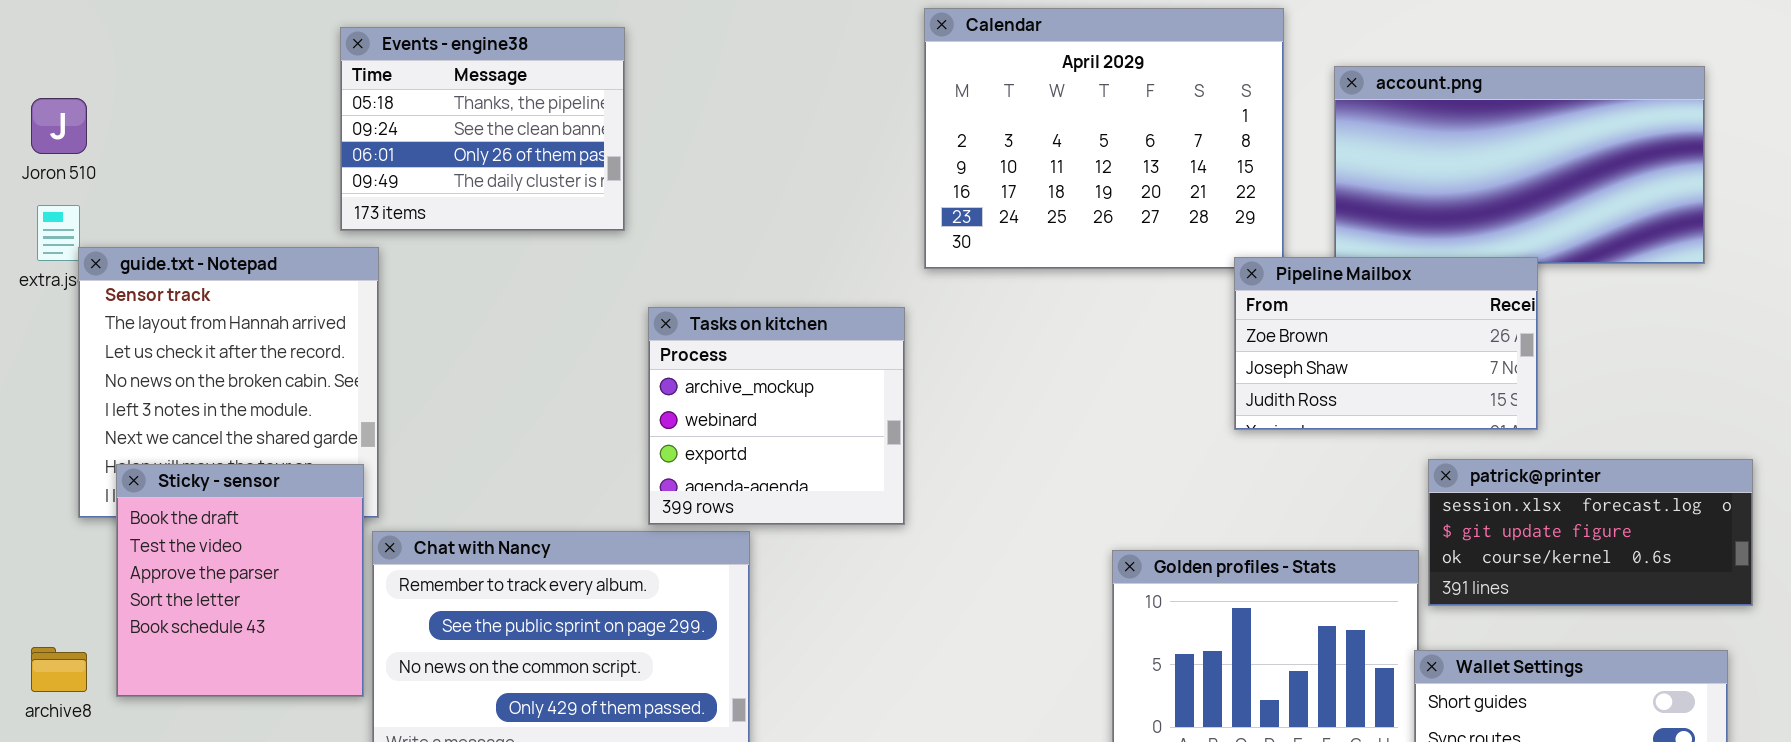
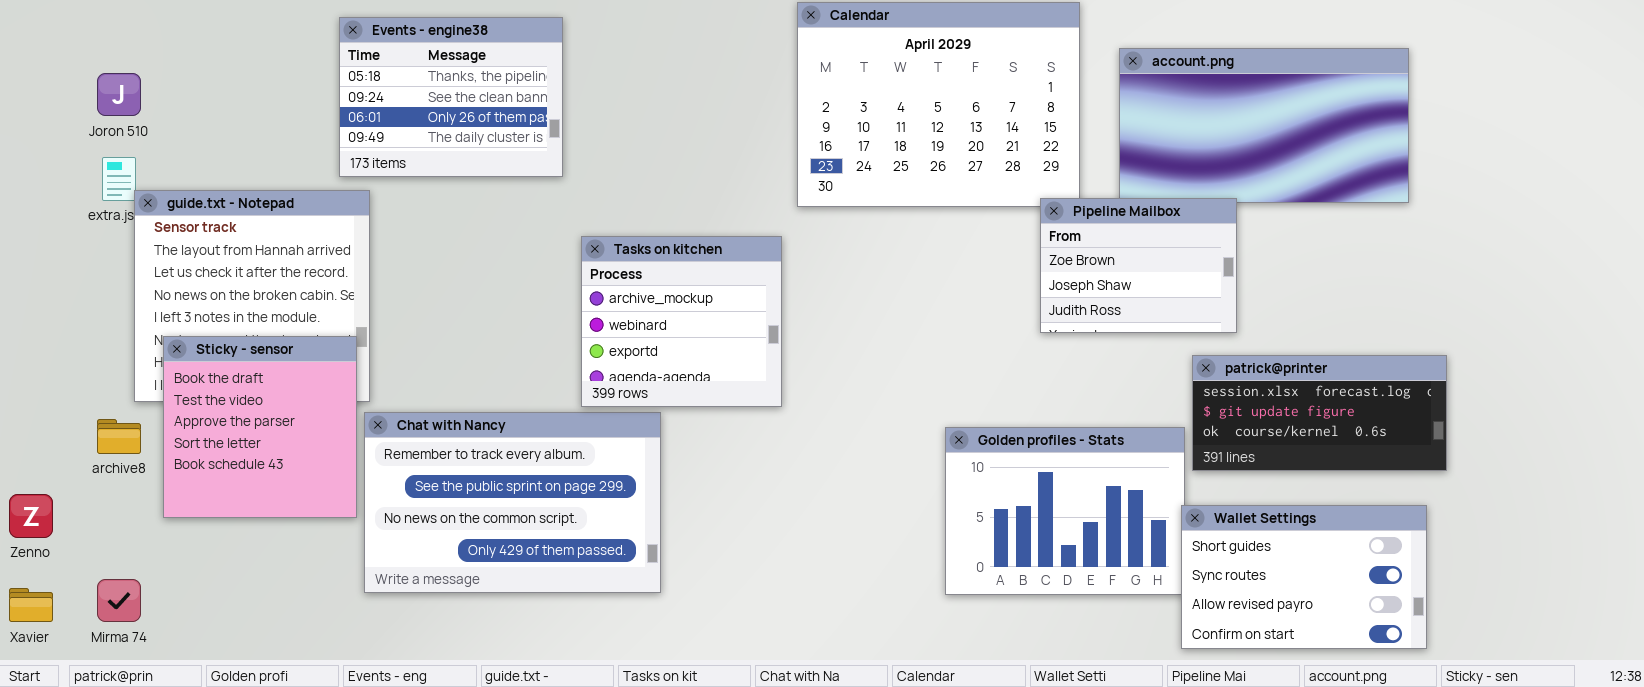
Pipeline Mailbox: [1234,257,1538,430] -> [1040,198,1237,333], resized
Sticky - sensor: [116,464,364,697] -> [163,336,357,518], moved
archive8: [31,647,87,692] -> [97,419,141,454], moved

